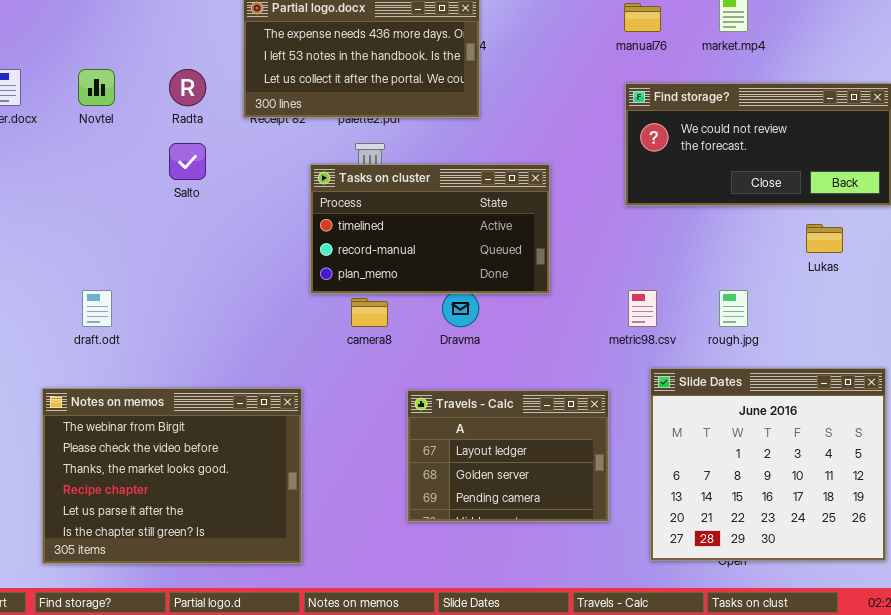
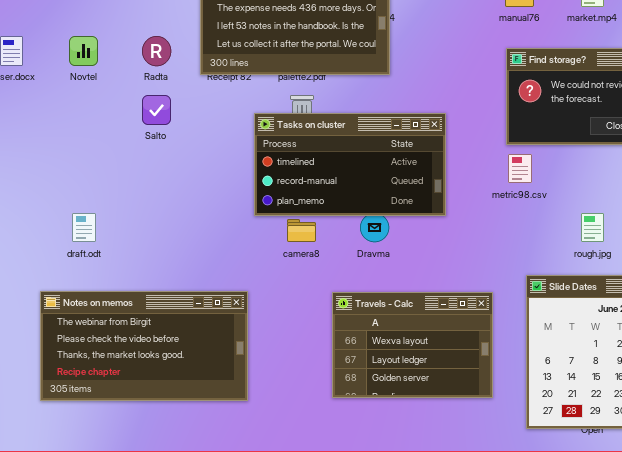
metric98.csv: [628,290,657,327] -> [508,154,532,183], moved
Notes on memos: [42,388,302,564] -> [40,291,248,401], resized
Travels - Calc: [407,390,609,522] -> [332,292,493,398], scrolled up 1 row

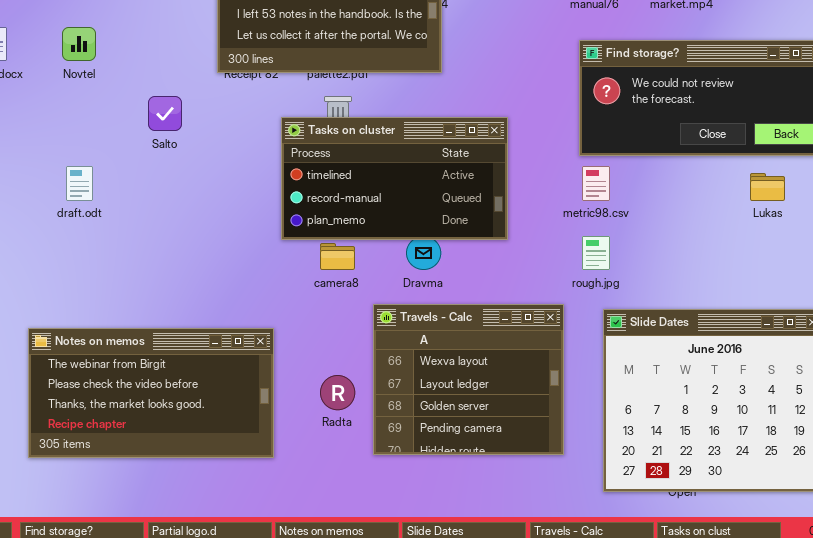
Radta: [142,36,171,66] -> [320,375,355,410], moved
draft.odt: [72,213,96,242] -> [66,166,93,201], moved
rough.jpg: [581,213,604,242] -> [582,236,610,270], moved
Travels - Calc: [332,292,493,398] -> [373,304,564,455], resized

